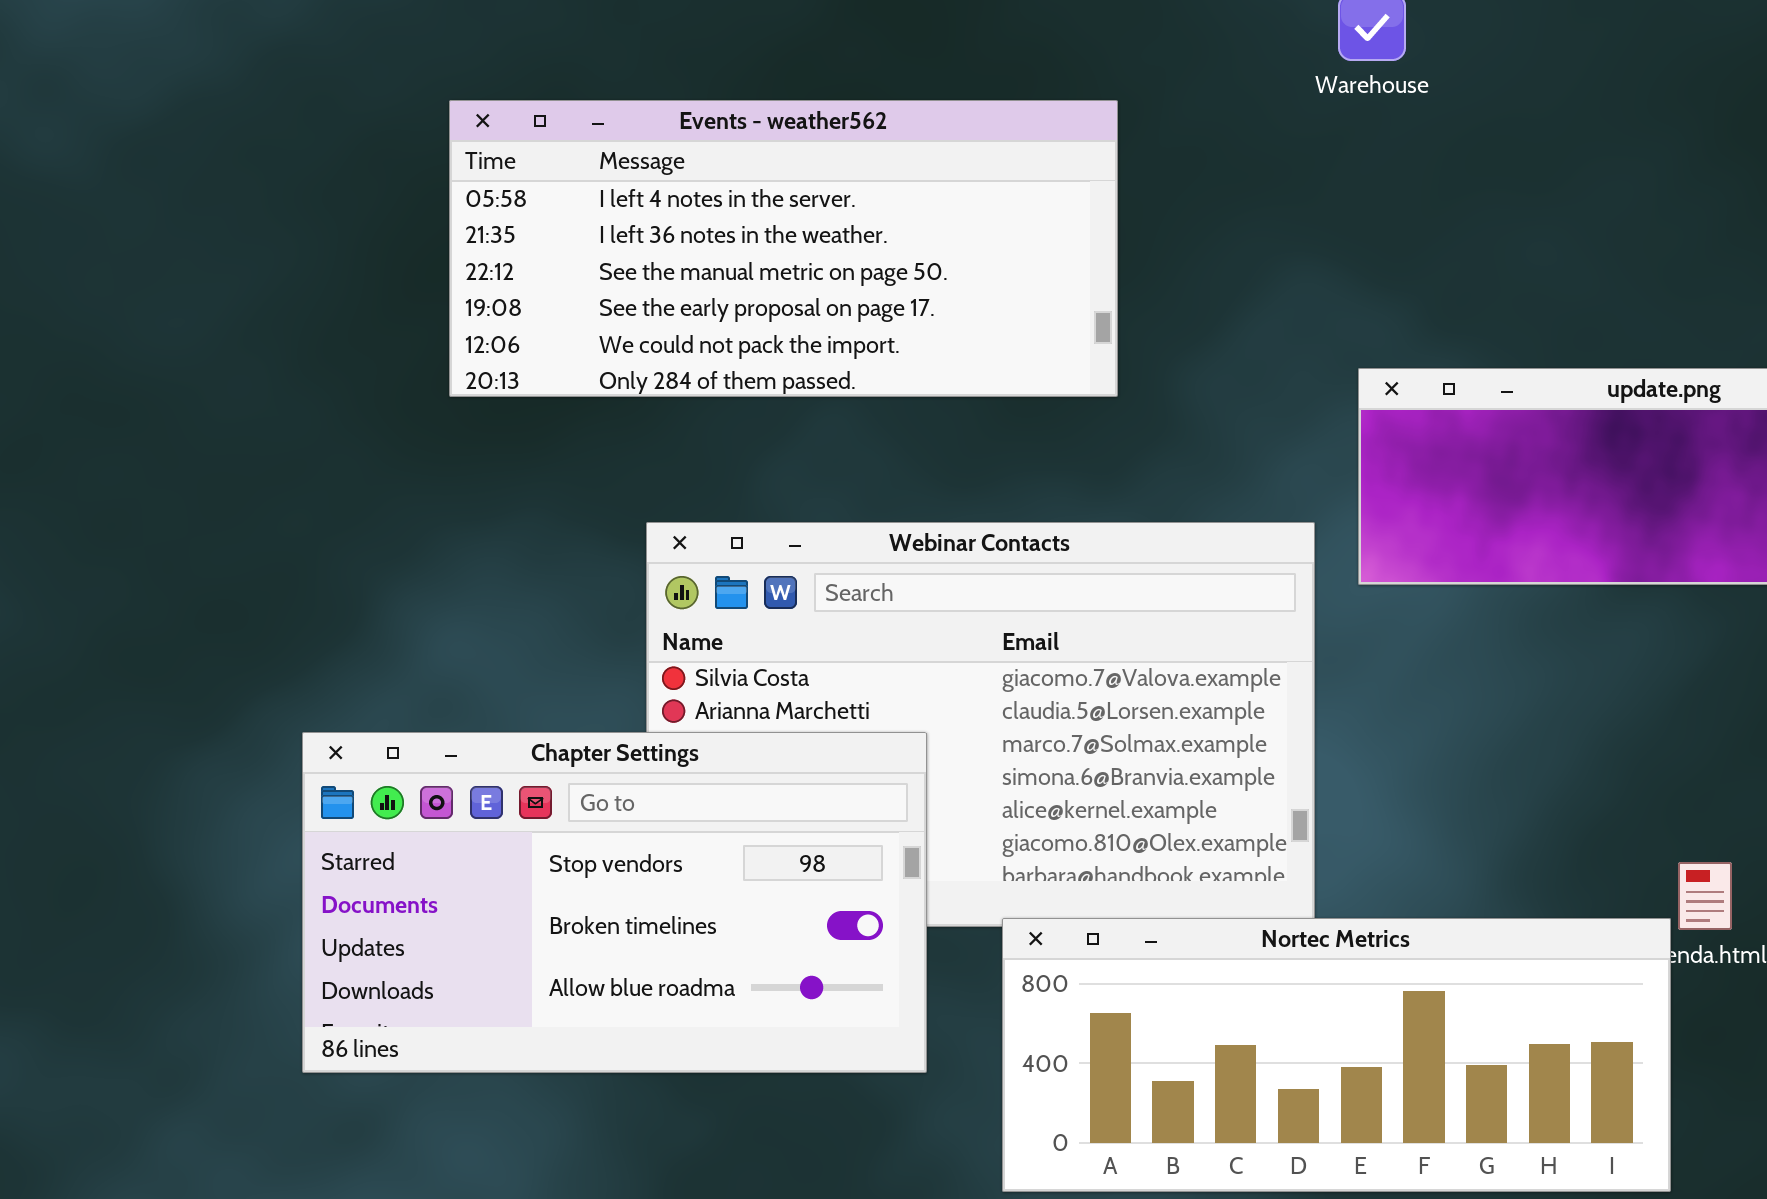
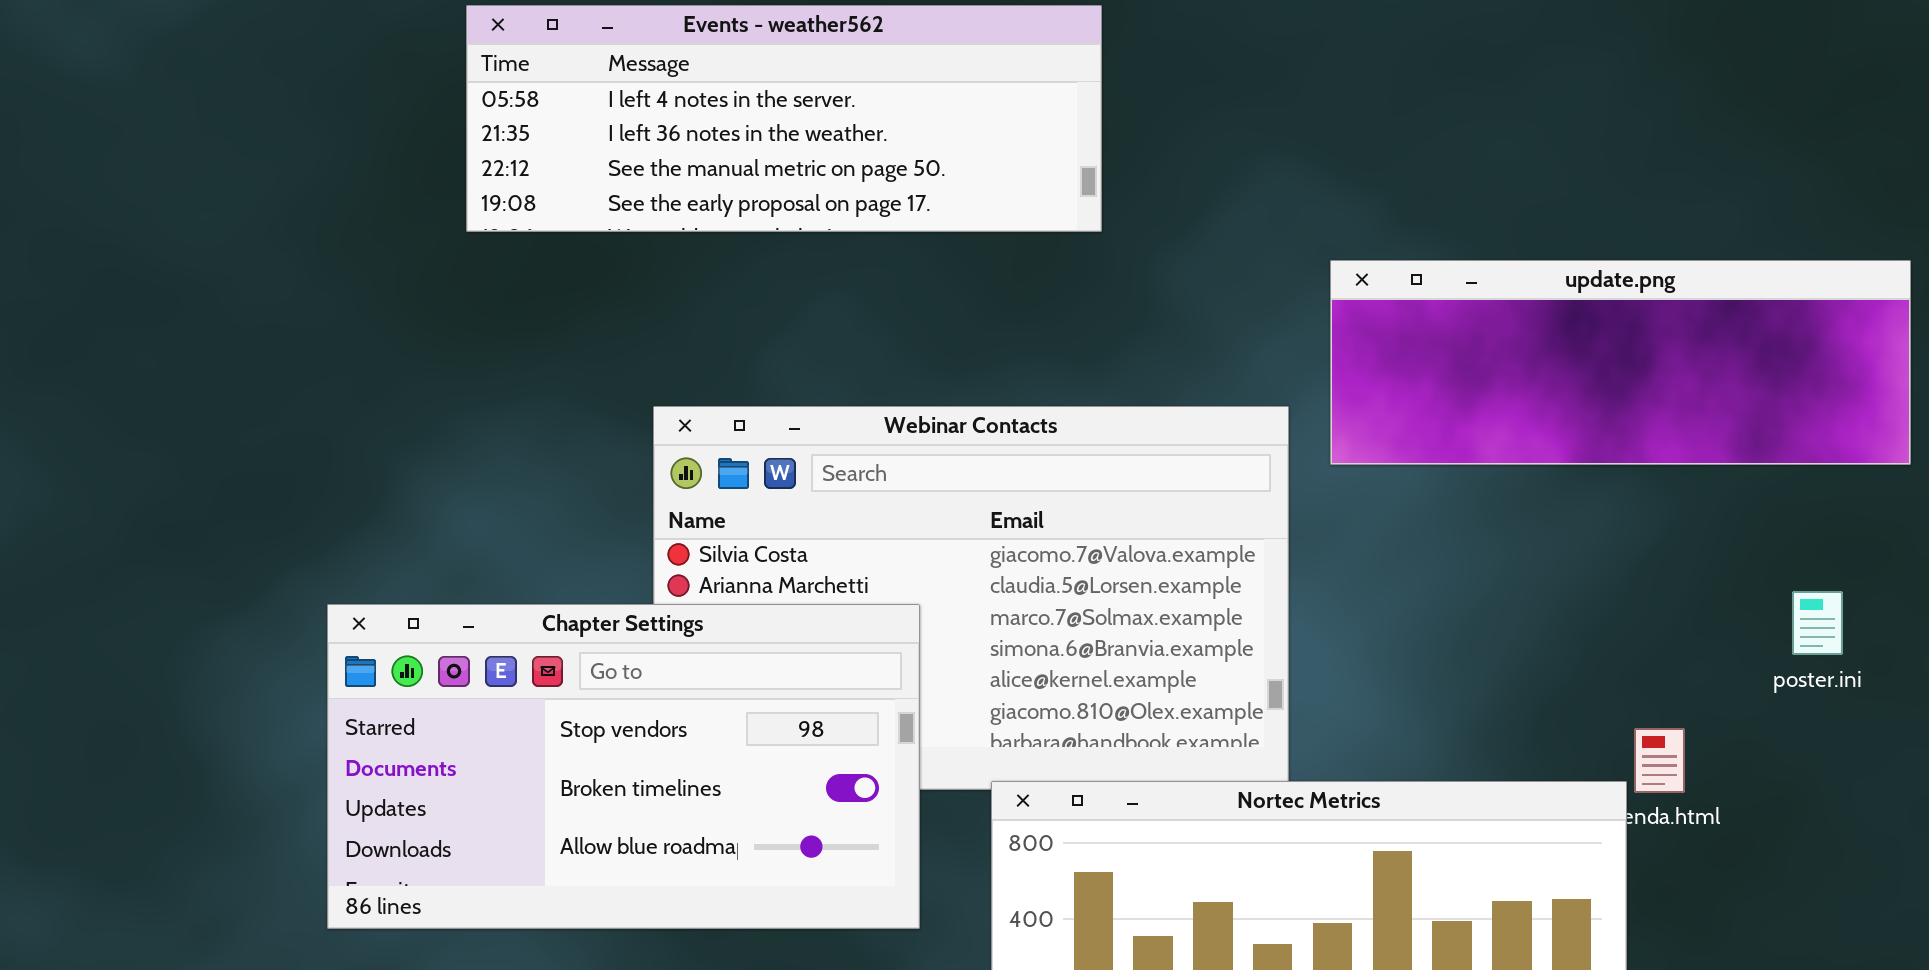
Events - weather562: [449,100,1118,397] -> [466,5,1102,232], resized

